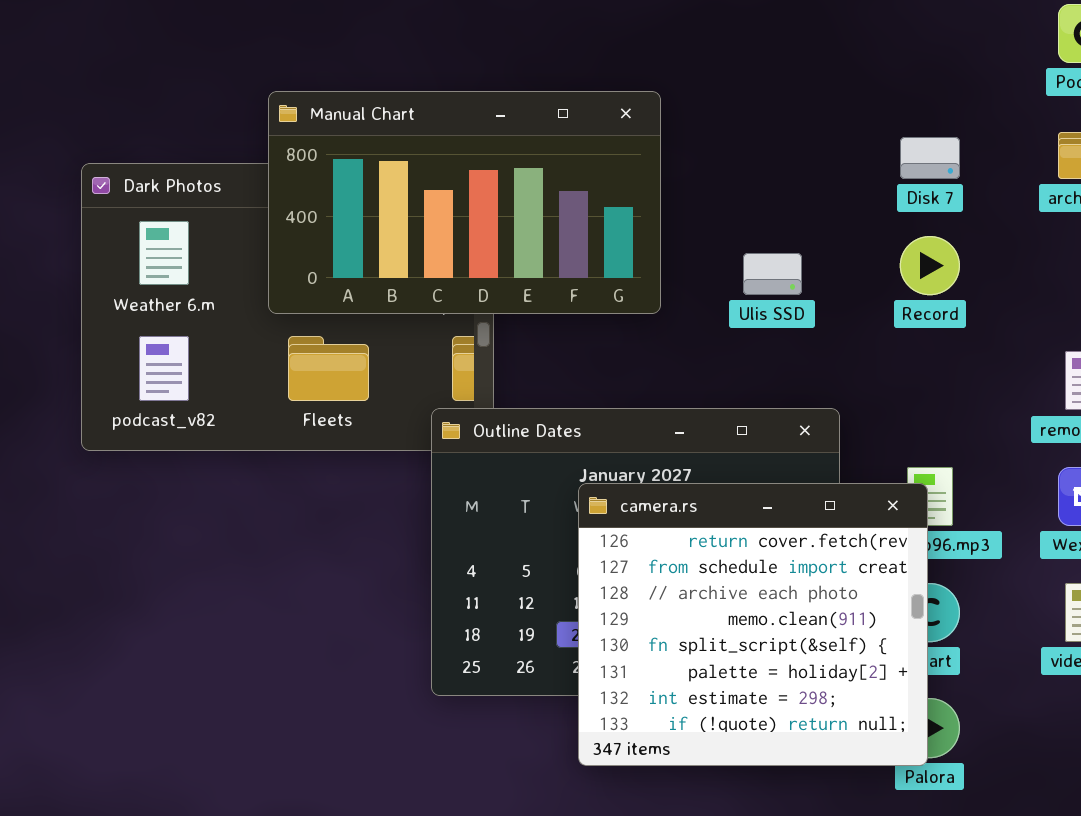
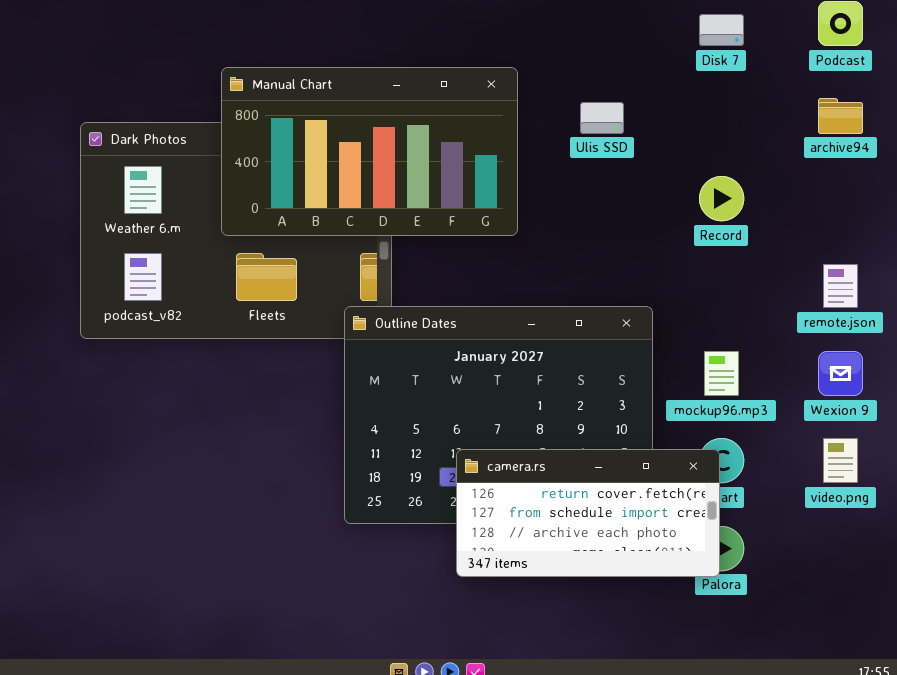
Disk 7: [900,137,960,179] -> [699,14,744,46], moved
Ulis SSD: [743,253,802,295] -> [580,102,624,134], moved
camera.rs: [578,483,928,766] -> [456,449,720,577], resized

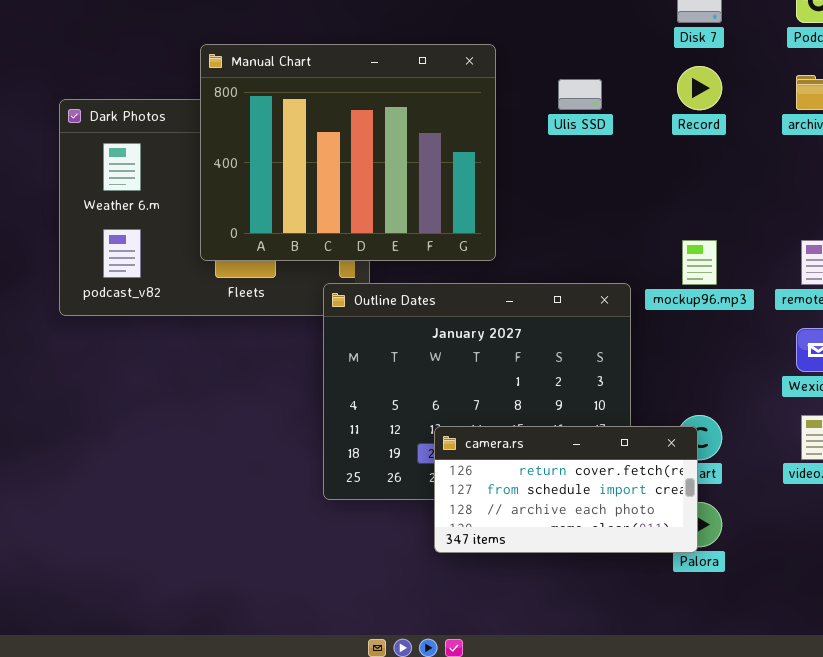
Manual Chart: [221,67,518,236] -> [200,44,496,261], resized
Record: [699,176,744,221] -> [677,66,722,110], moved
mockup96.mp3: [704,351,739,396] -> [682,240,717,285], moved

